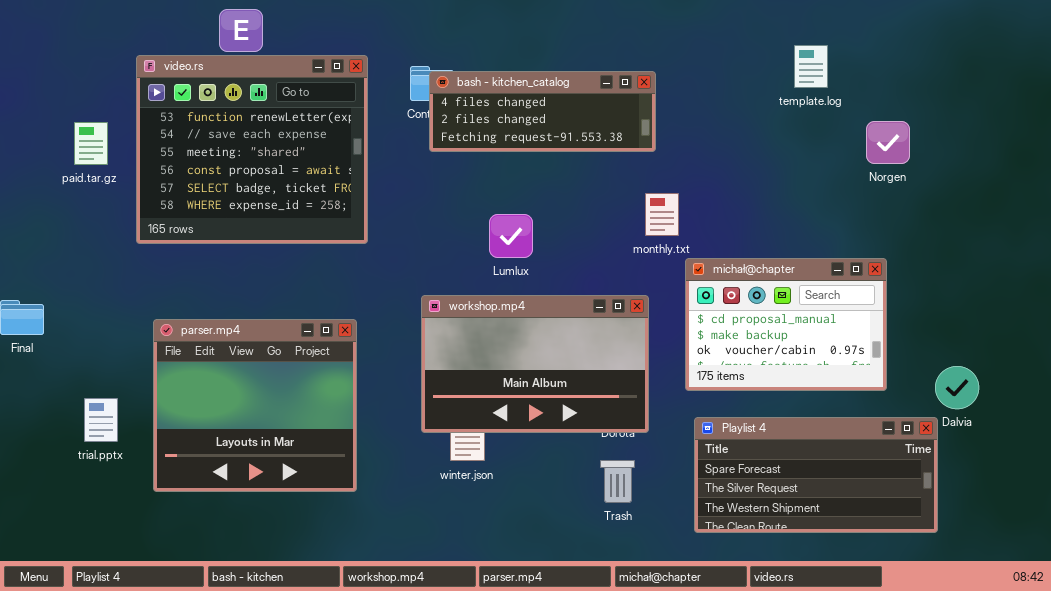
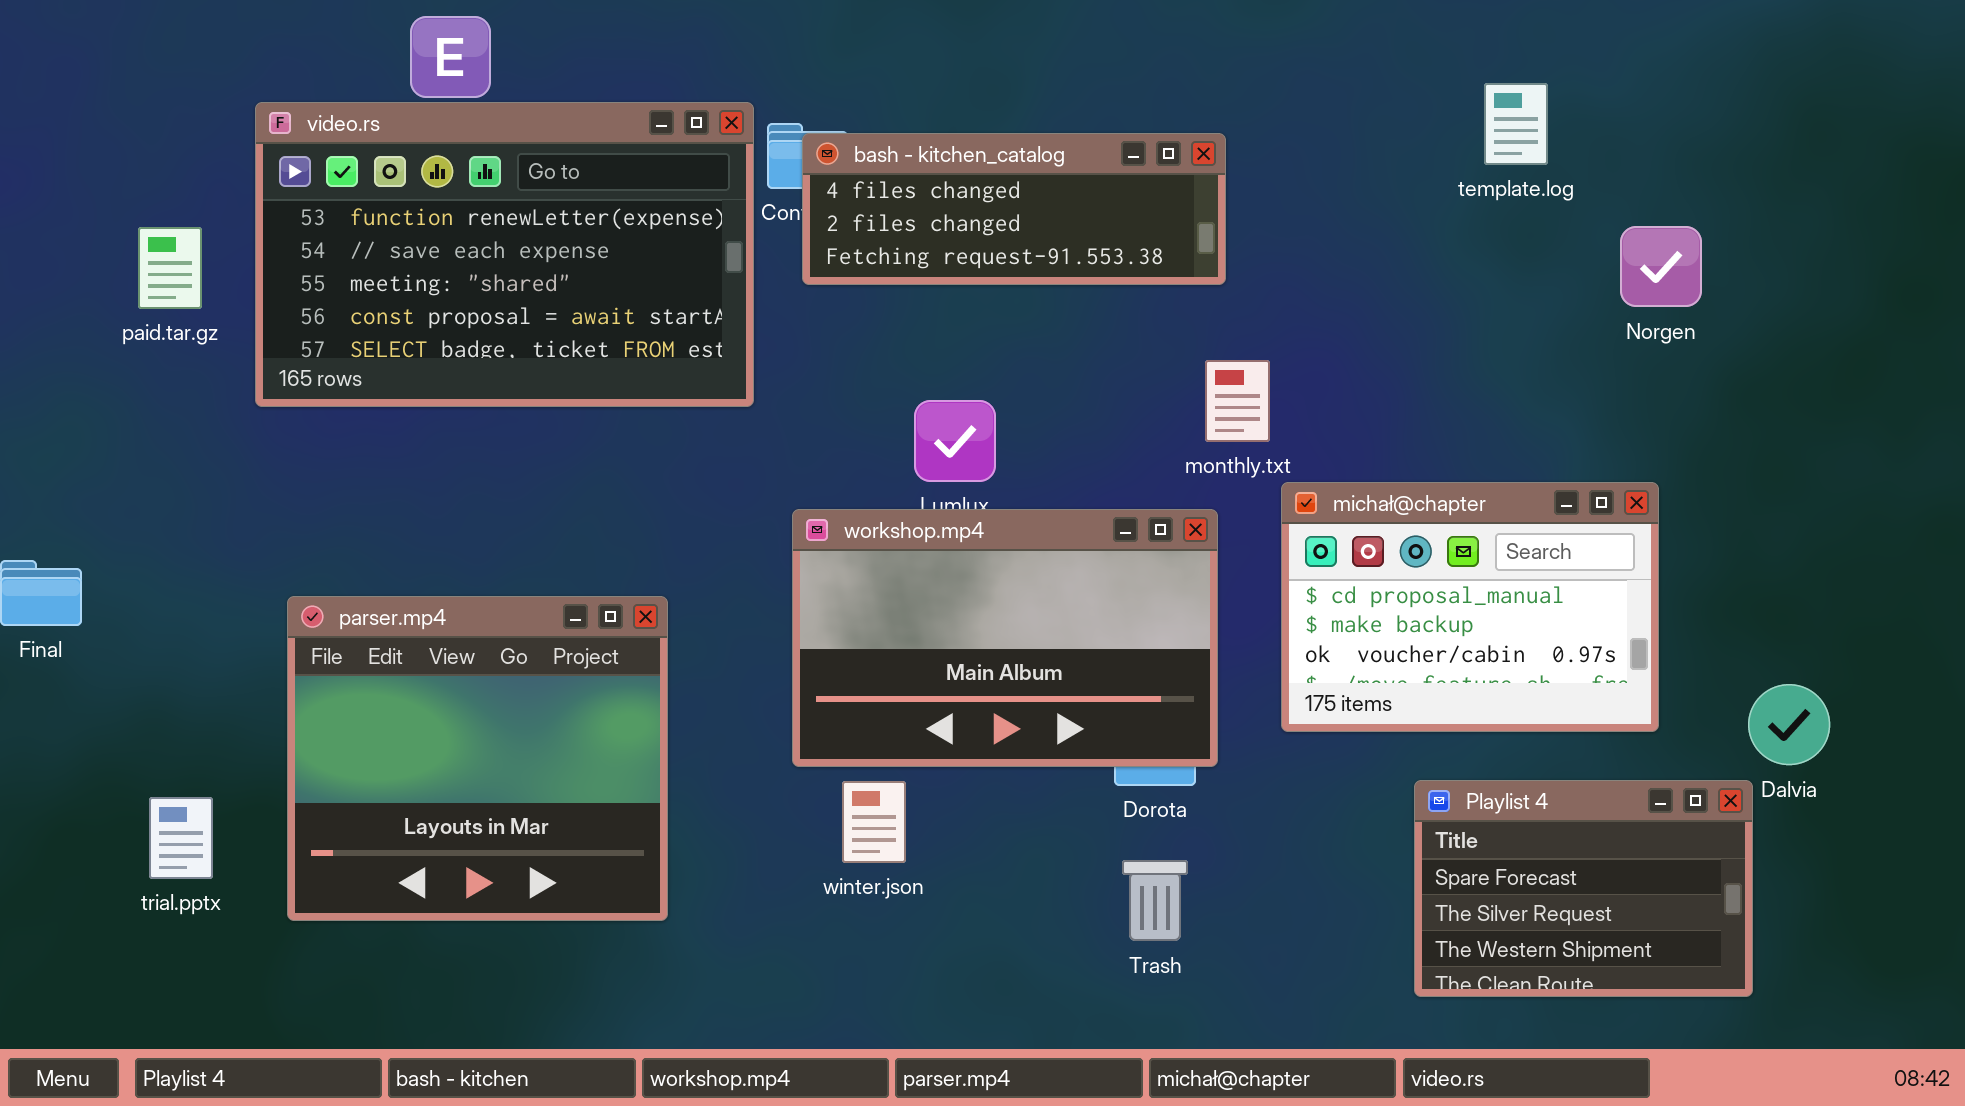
video.rs: [136,55,368,244] -> [255,102,754,407], resized
workshop.mp4: [421,295,649,433] -> [792,509,1218,767], moved
trial.pptx: [84,398,118,442] -> [149,797,213,879], moved
Playlist 4: [694,417,938,533] -> [1414,780,1753,997], resized

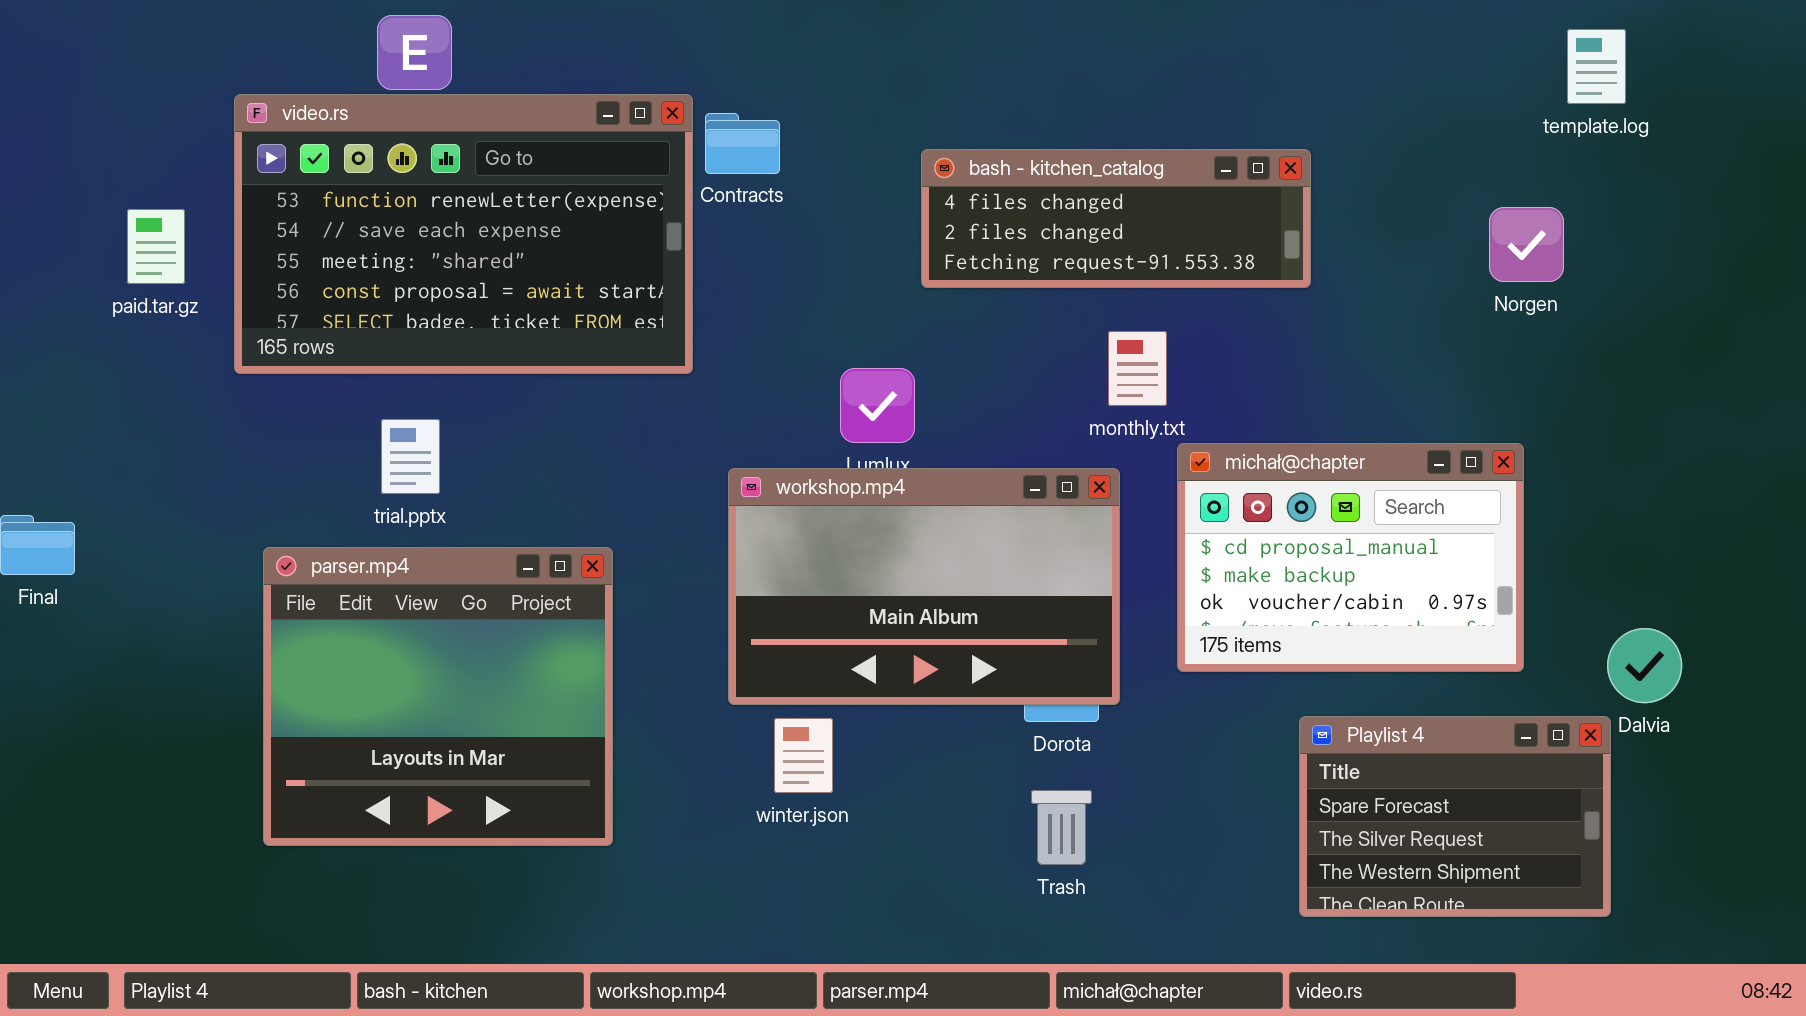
template.log: [1484,83,1548,165] -> [1567,29,1626,104], moved
bash - kitchen_catalog: [802,133,1226,285] -> [921,149,1311,288], moved
trial.pptx: [149,797,213,879] -> [381,419,440,494], moved

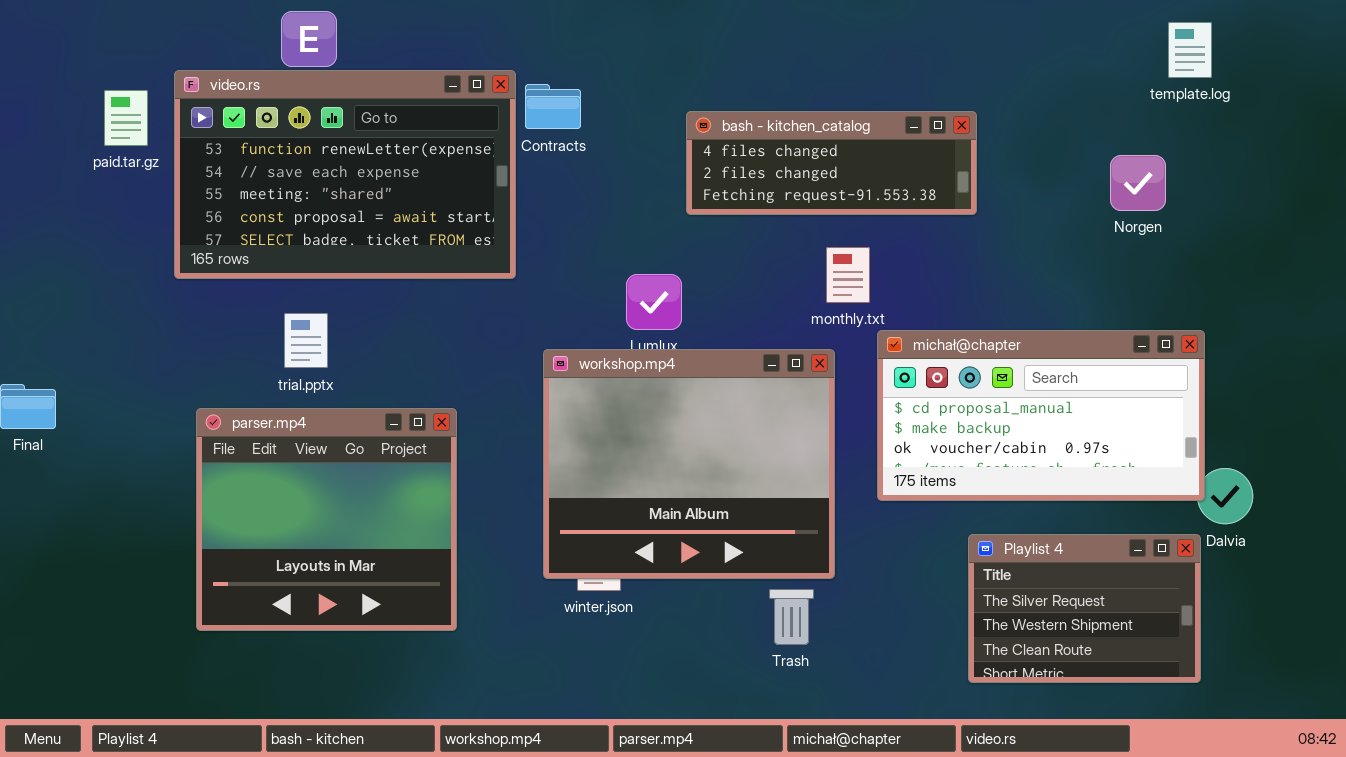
paid.tar.gz: [127,209,185,284] -> [104,90,148,146], moved
michał@chapter: [1177,443,1524,672] -> [877,330,1205,501], resized
workshop.mp4: [728,468,1120,705] -> [543,349,835,579], resized
Playlist 4: [1299,716,1611,917] -> [968,534,1201,683], scrolled down 1 row

